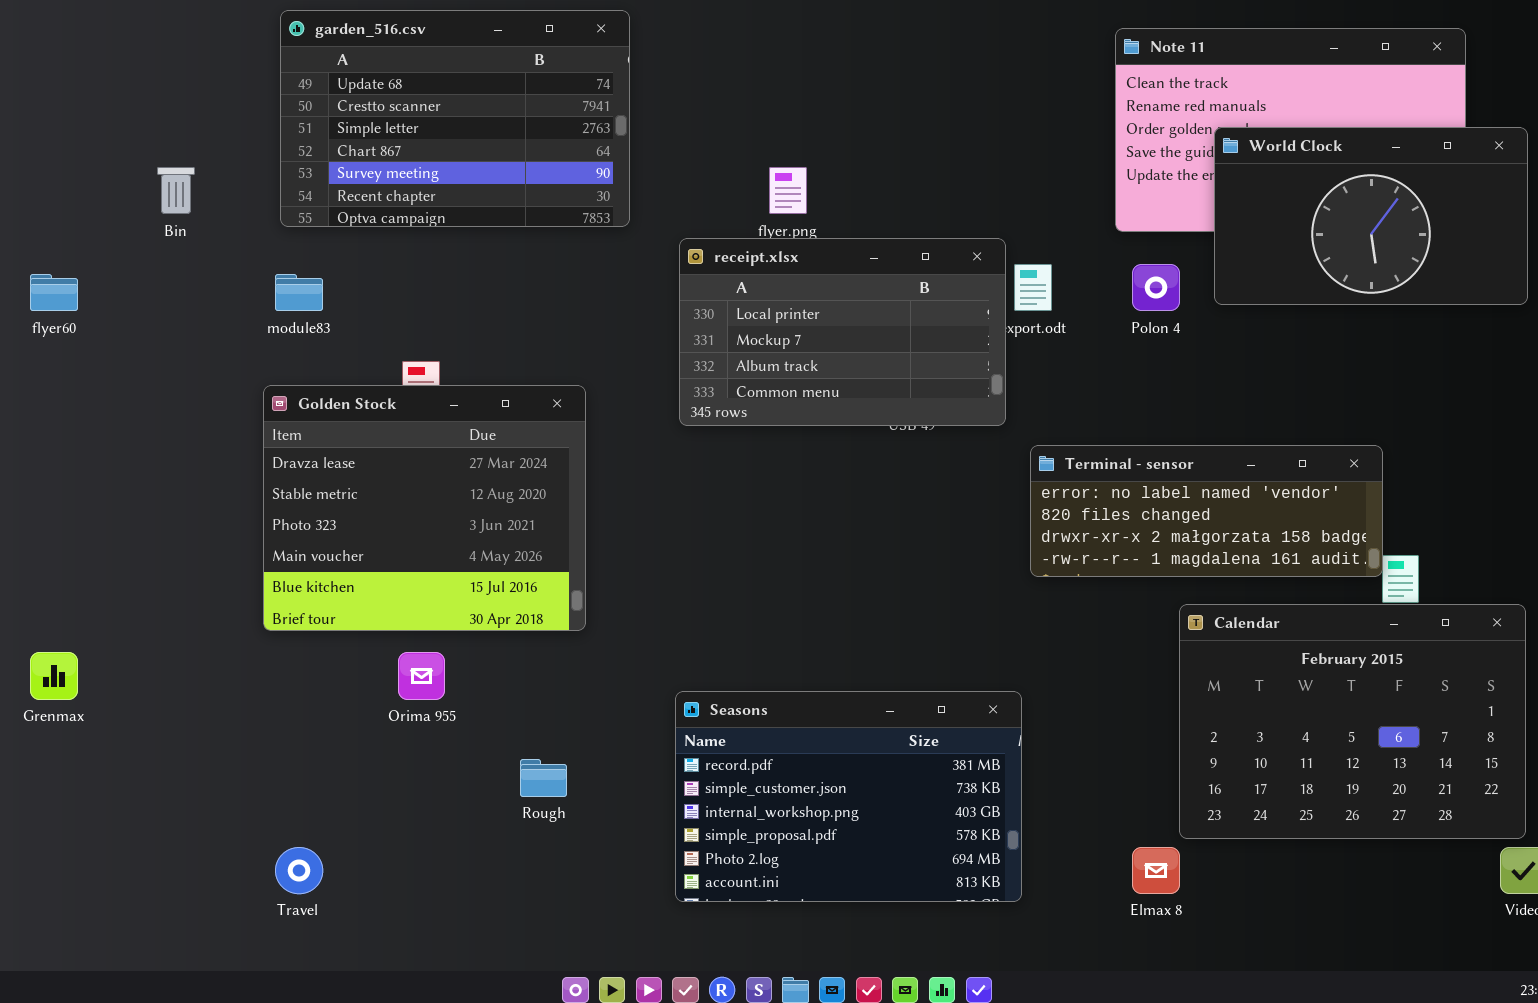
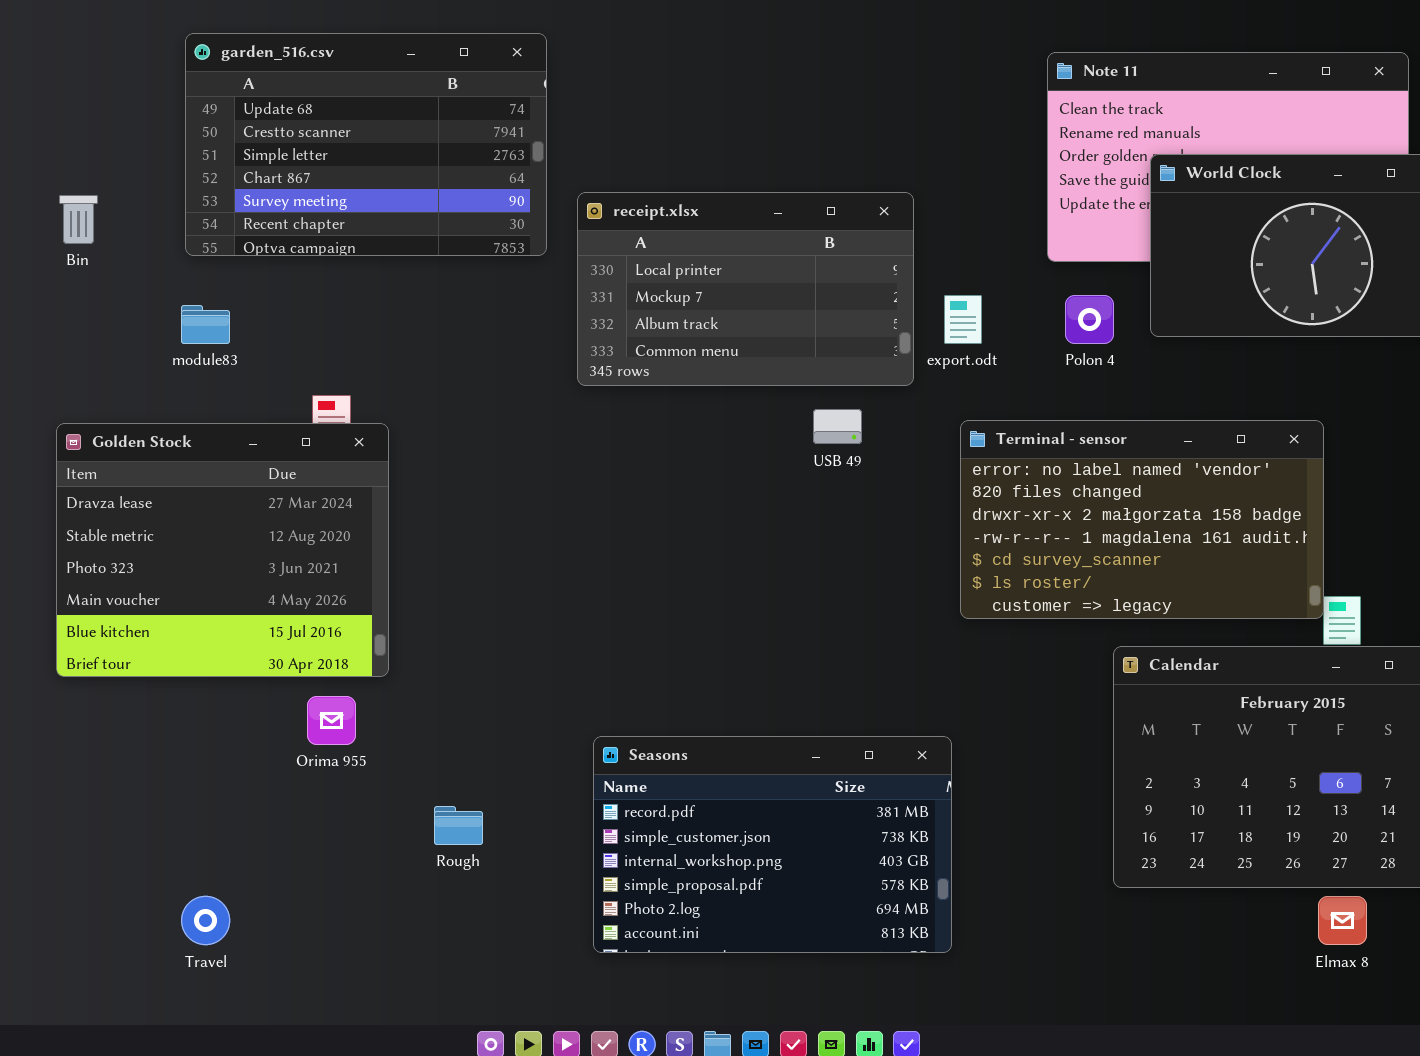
receipt.xlsx: [679,238,1006,426] -> [577,192,914,386], moved
Golden Stock: [263,385,586,631] -> [56,423,389,677], moved
Terminal - sensor: [1030,445,1383,577] -> [960,420,1324,619], resized
Elmax 8: [1132,847,1180,894] -> [1318,896,1367,945], moved

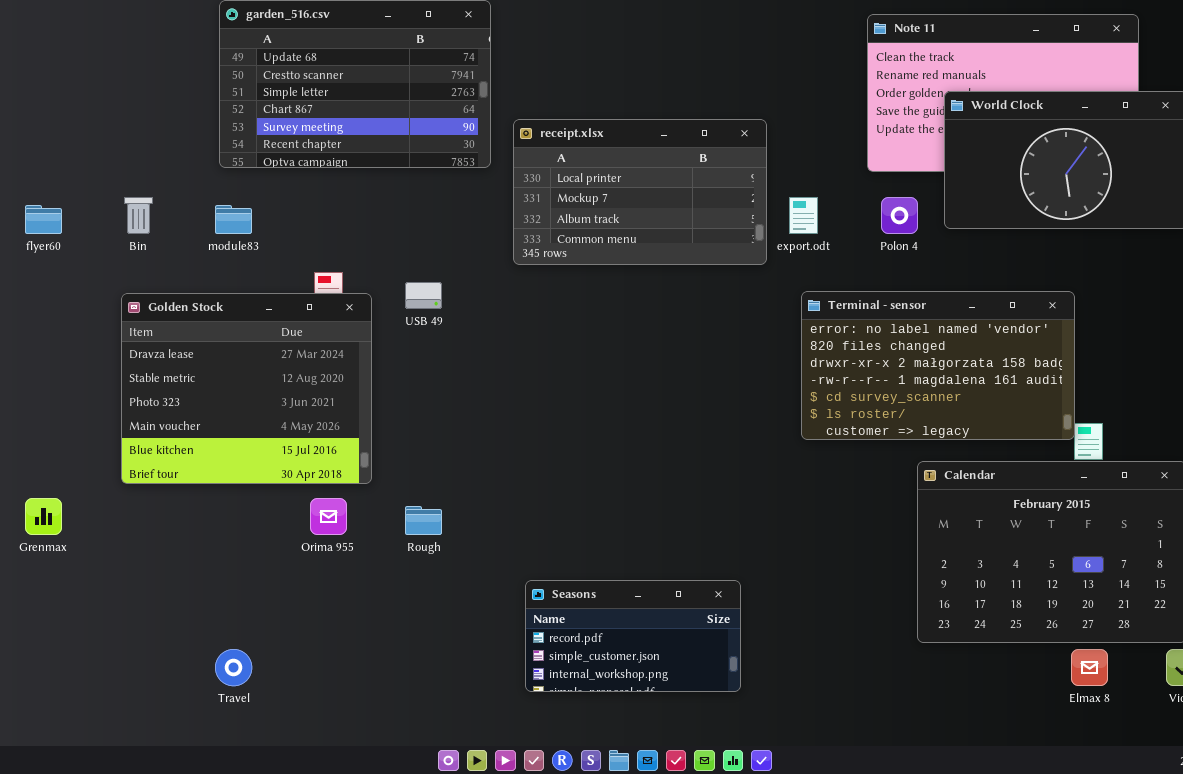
Bin: [59,195,98,244] -> [124,197,153,234], moved
USB 49: [813,409,862,444] -> [405,282,442,309], moved
Seasons: [593,736,952,953] -> [525,580,741,692], resized
Rough: [434,806,483,845] -> [405,506,442,535], moved

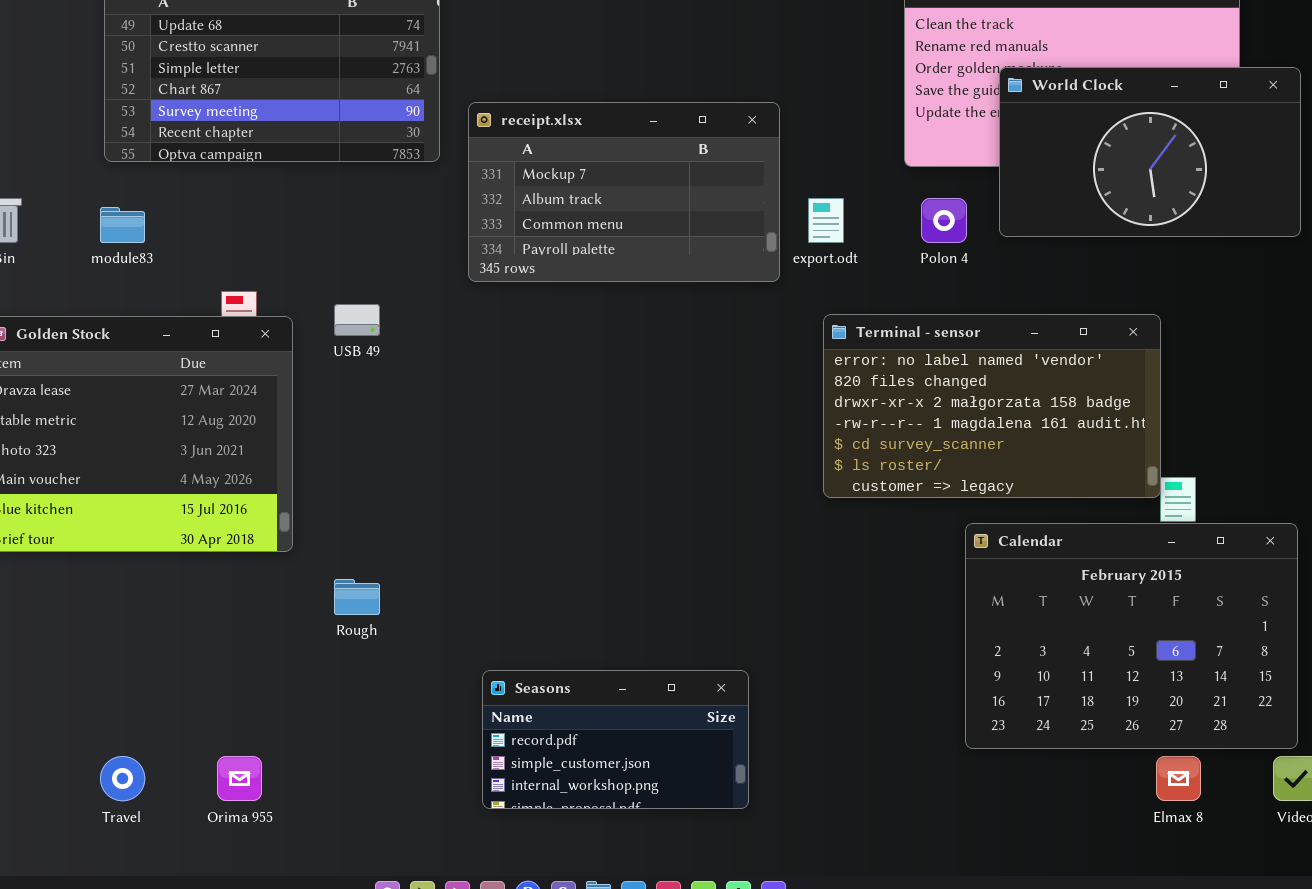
receipt.xlsx: [513,119,767,265] -> [468,102,780,282], scrolled down 1 row
Orima 955: [310,498,347,535] -> [217,756,262,801], moved

